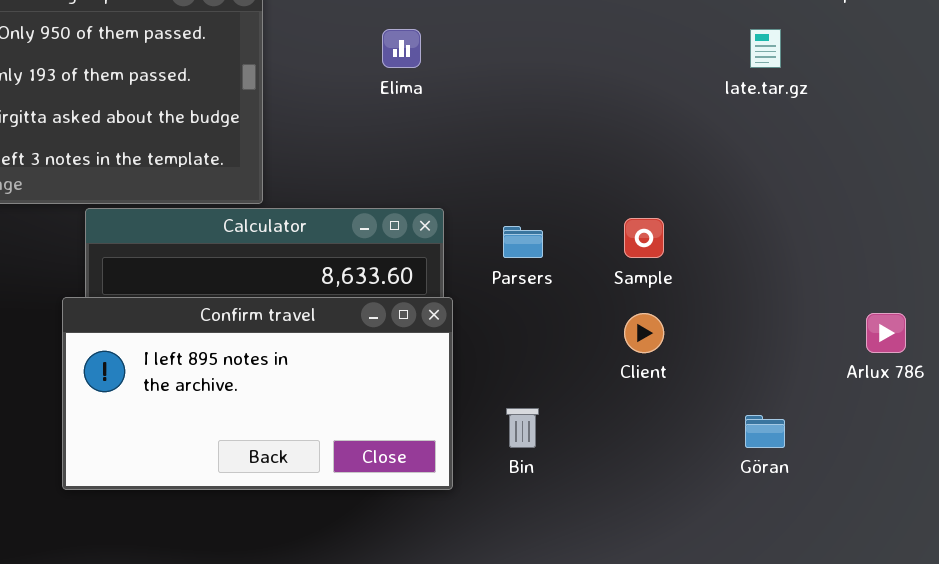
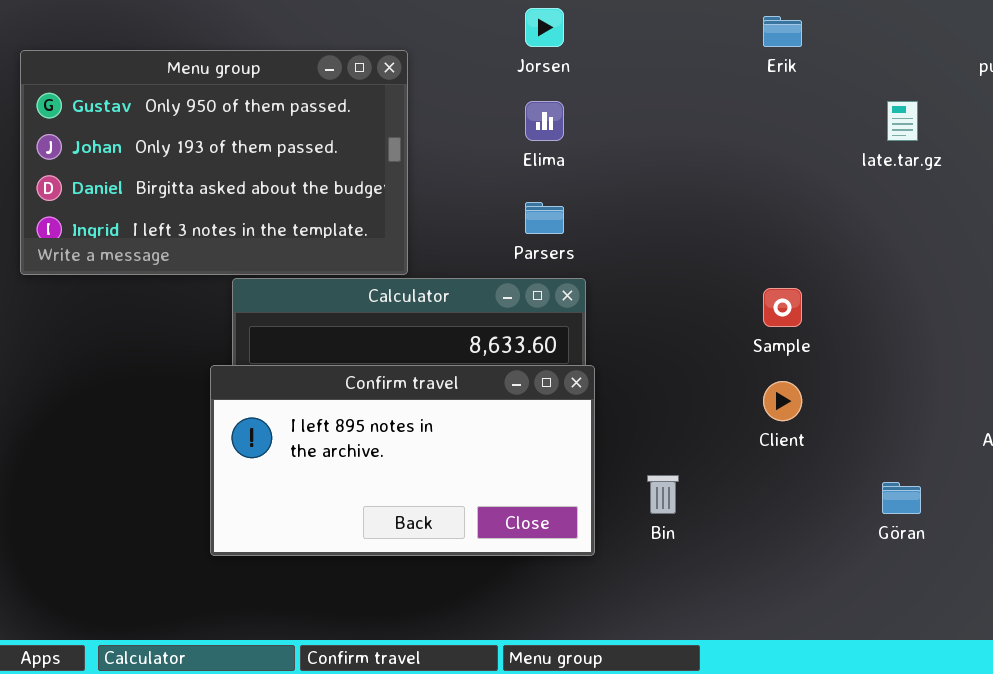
Parsers: [503,226,543,258] -> [525,202,564,234], moved

